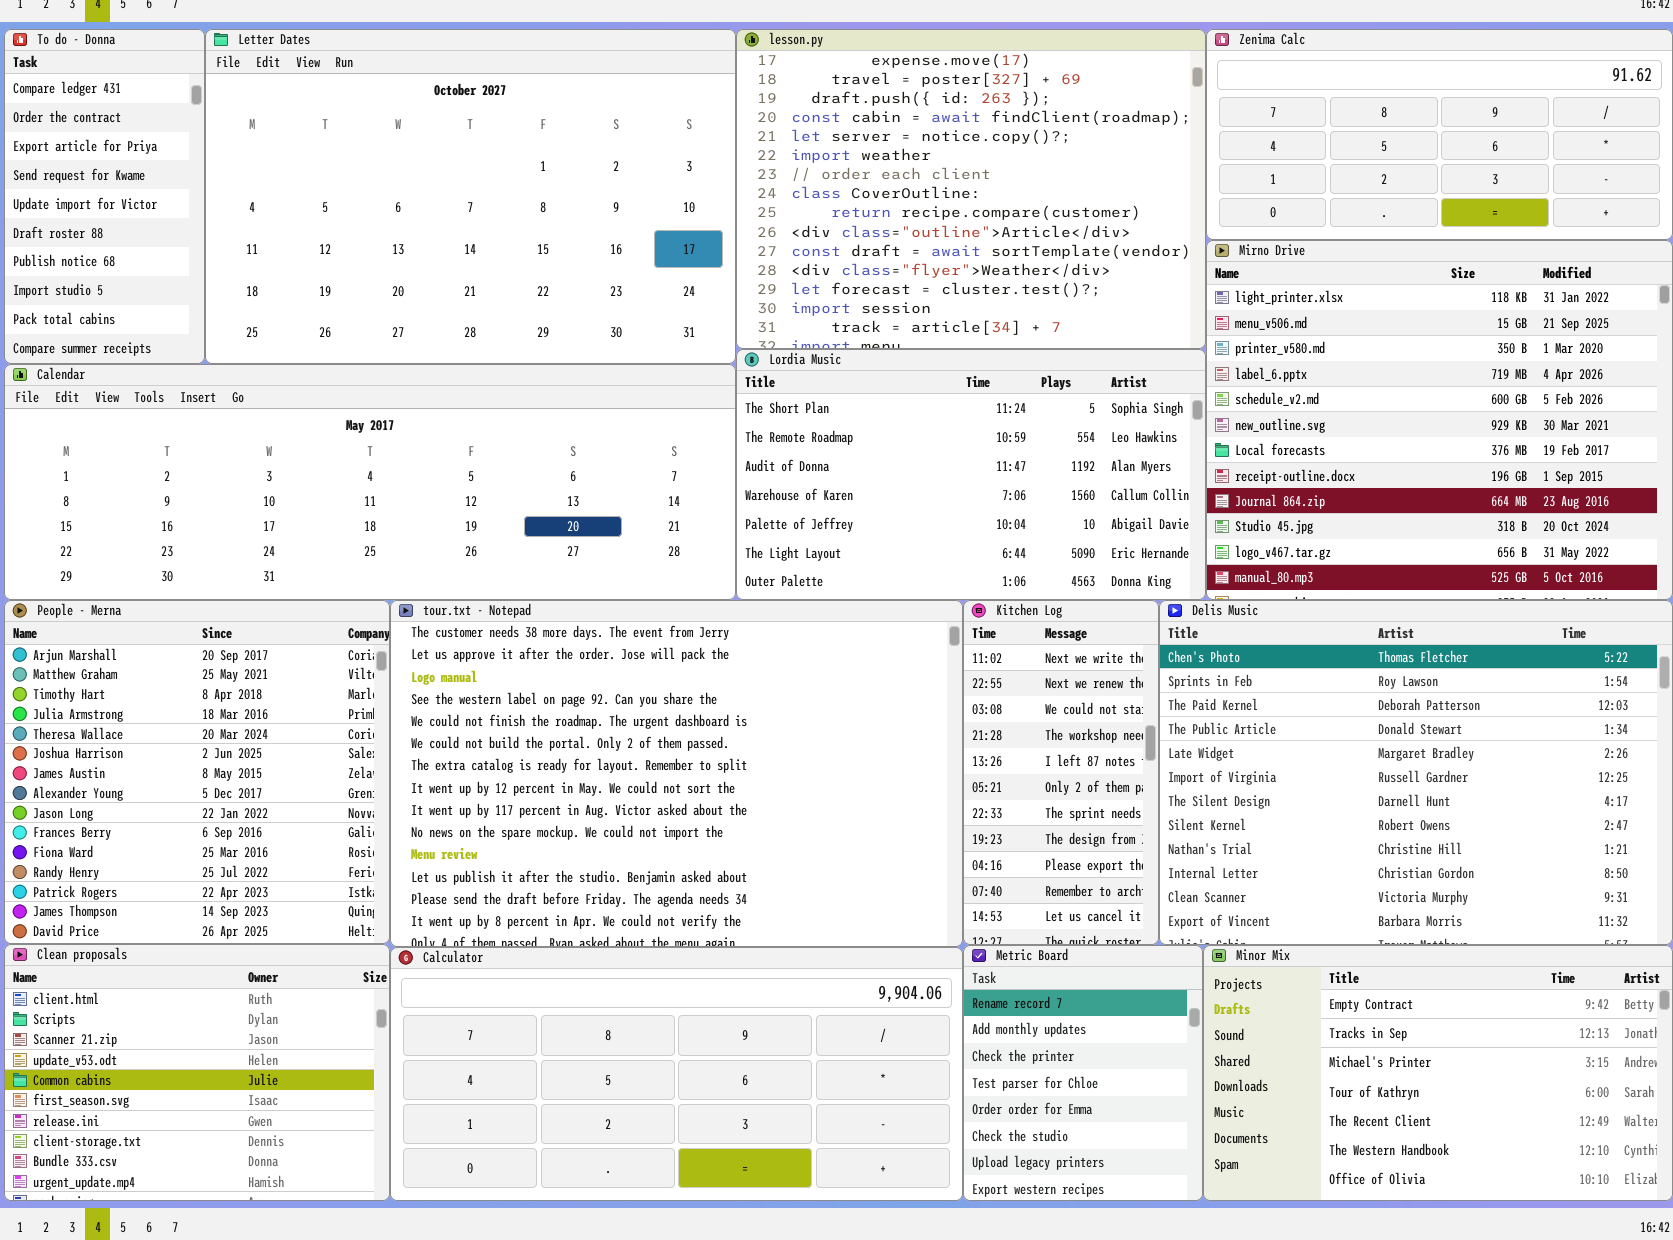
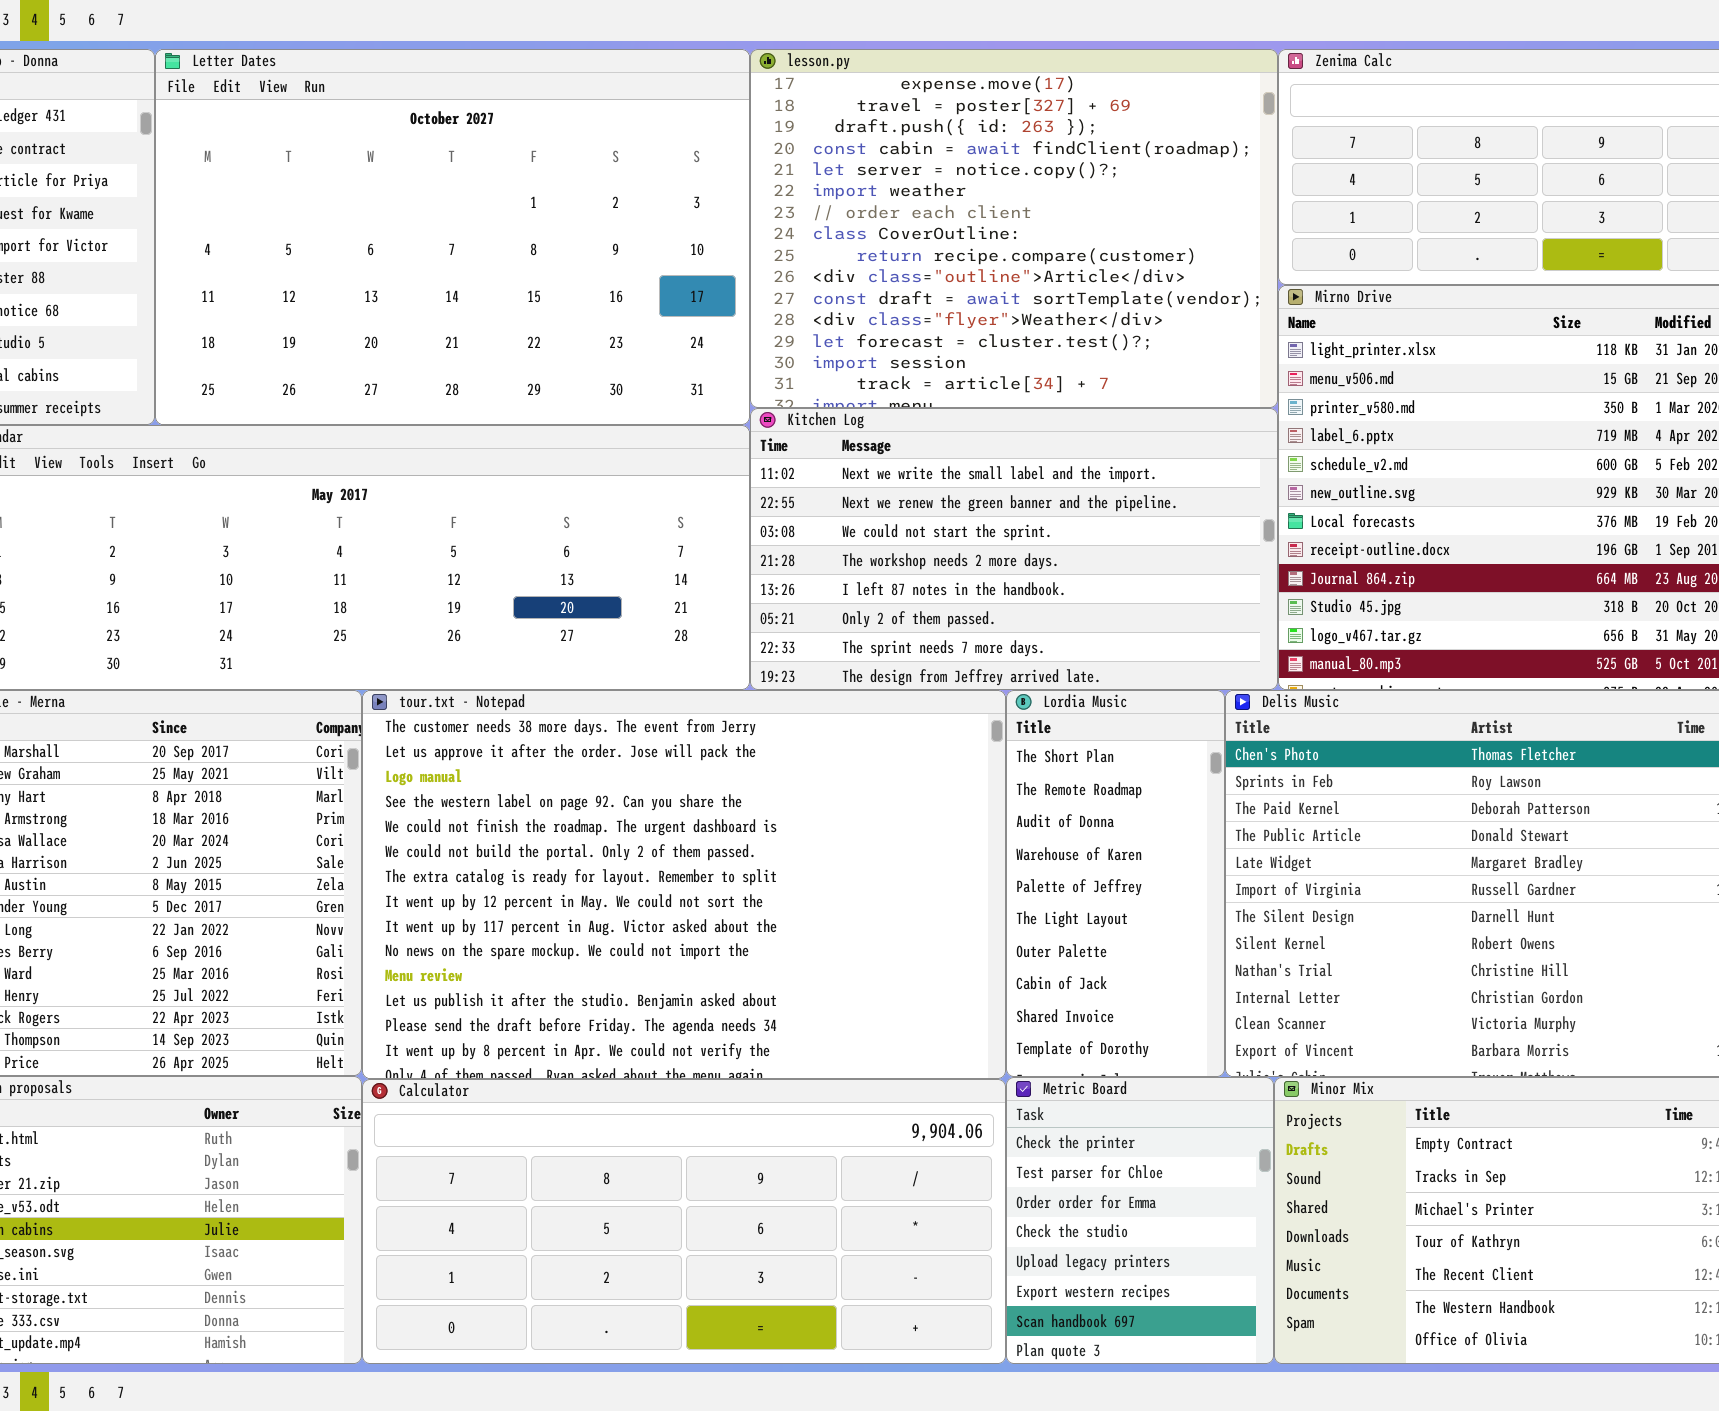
Lordia Music: [736,349,1206,600] -> [1006,690,1225,1077], moved, resized
Kitchen Log: [963,600,1159,945] -> [750,408,1278,690], moved, resized
Metric Board: [963,945,1203,1201] -> [1006,1077,1274,1364], scrolled down 2 rows

